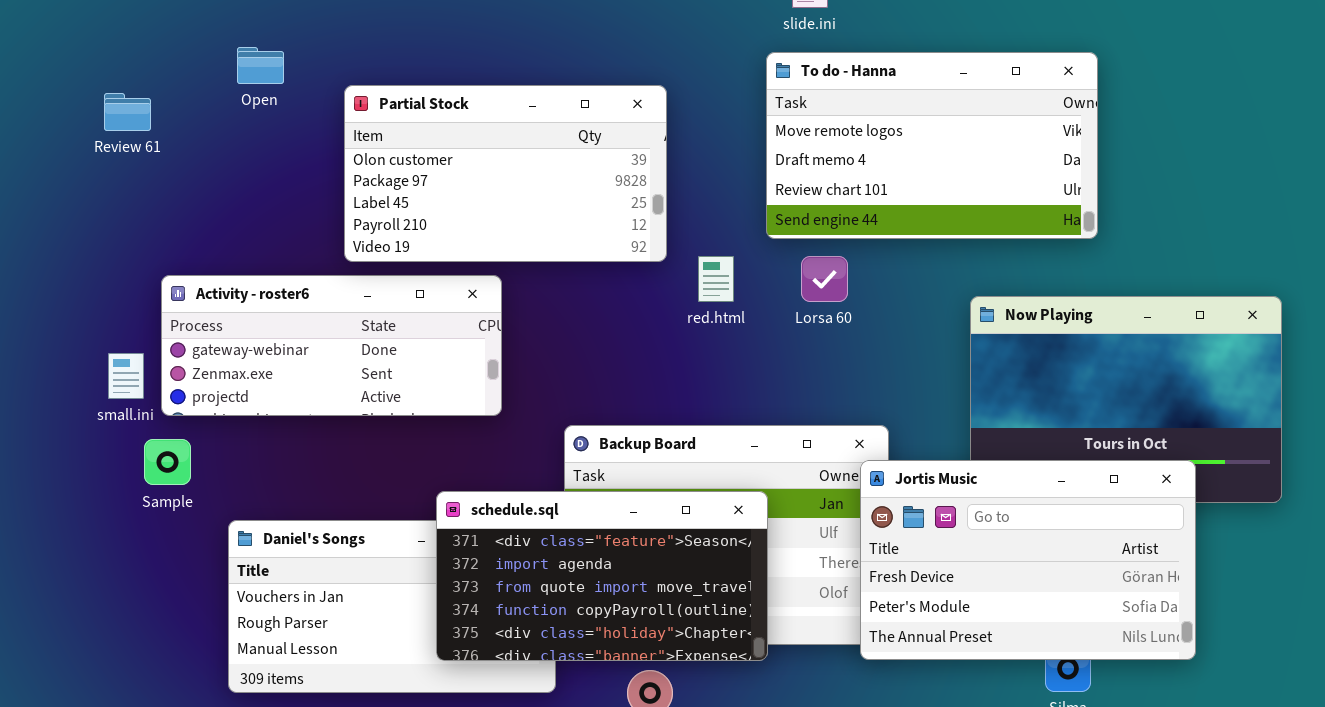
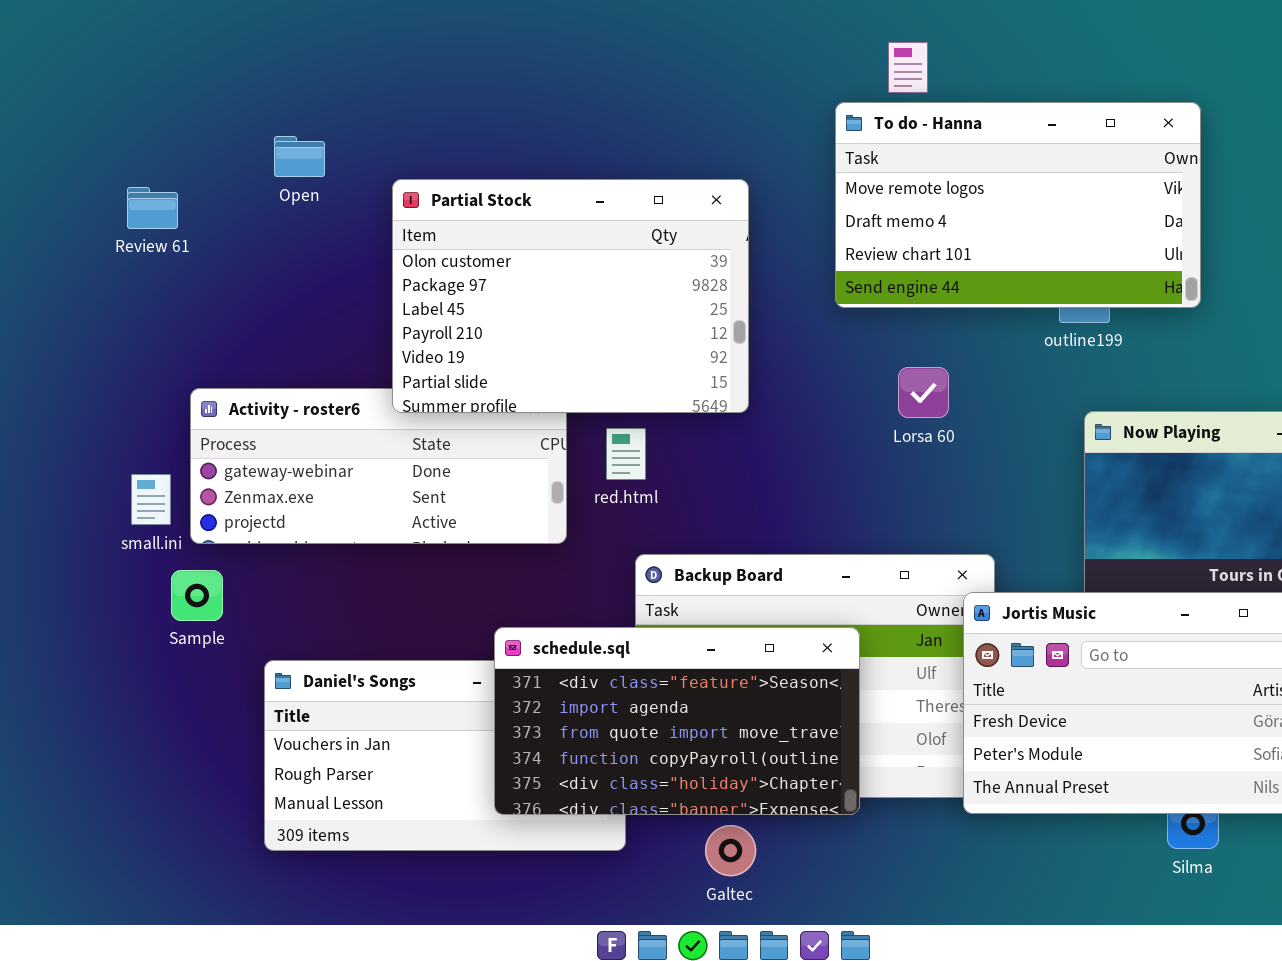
To do - Hanna: [766,52,1098,239] -> [835,102,1201,308], moved
Partial Stock: [344,85,667,262] -> [392,179,749,413], resized
red.html: [698,256,734,302] -> [606,428,646,480], moved

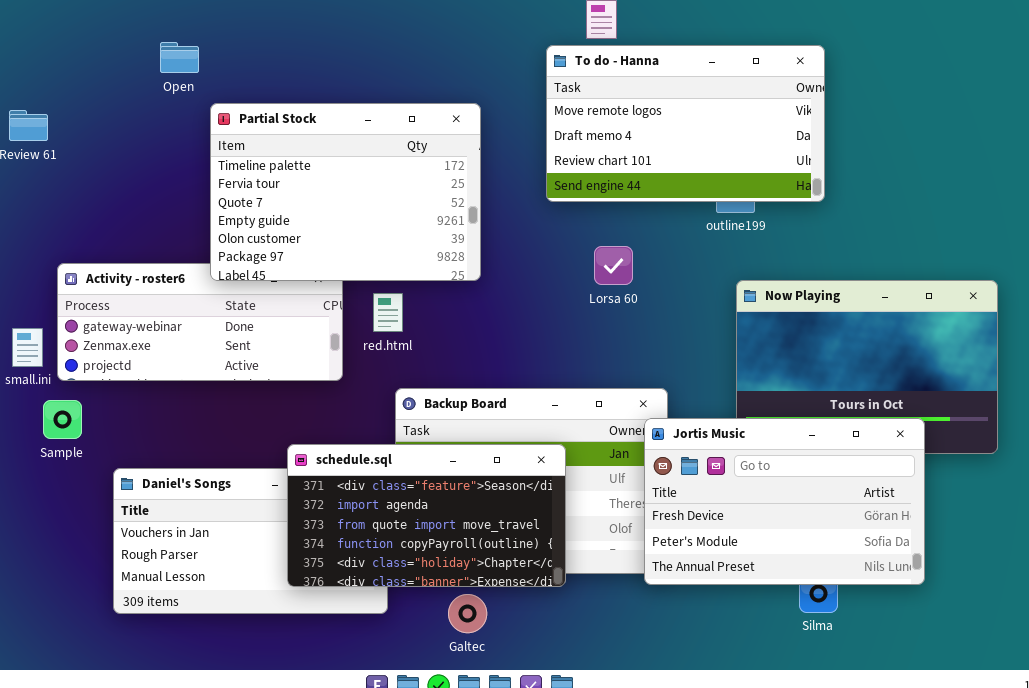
Open: [274,136,325,177] -> [160,42,199,73], moved
Partial Stock: [392,179,749,413] -> [210,103,481,281], scrolled up 4 rows

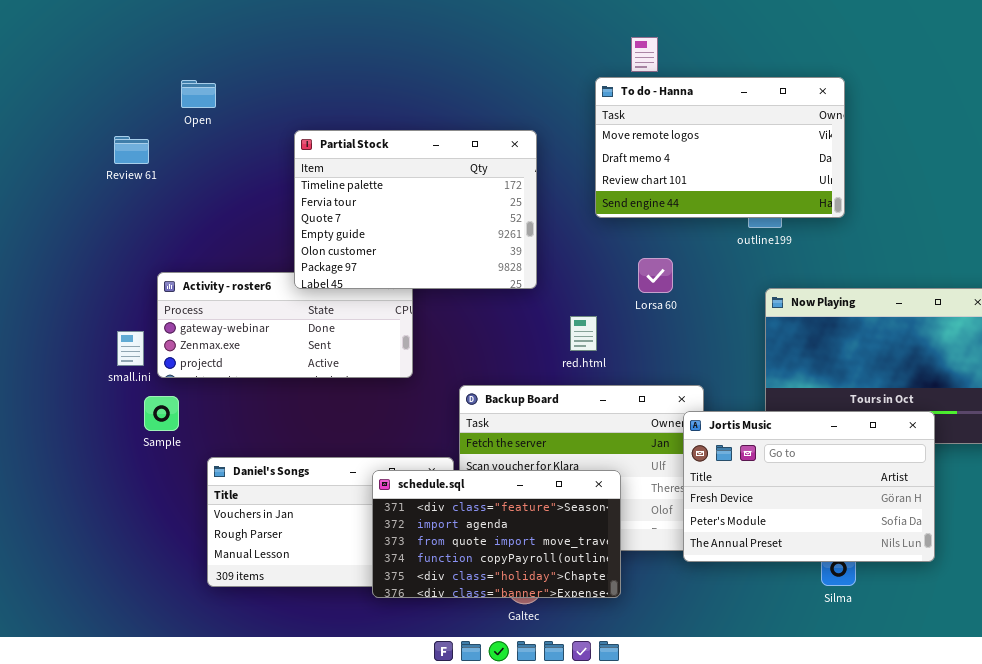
Open: [160,42,199,73] -> [181,80,216,108], moved
red.html: [373,293,403,332] -> [570,316,597,351], moved
schedule.sql: [287,444,566,587] -> [372,470,621,598], moved

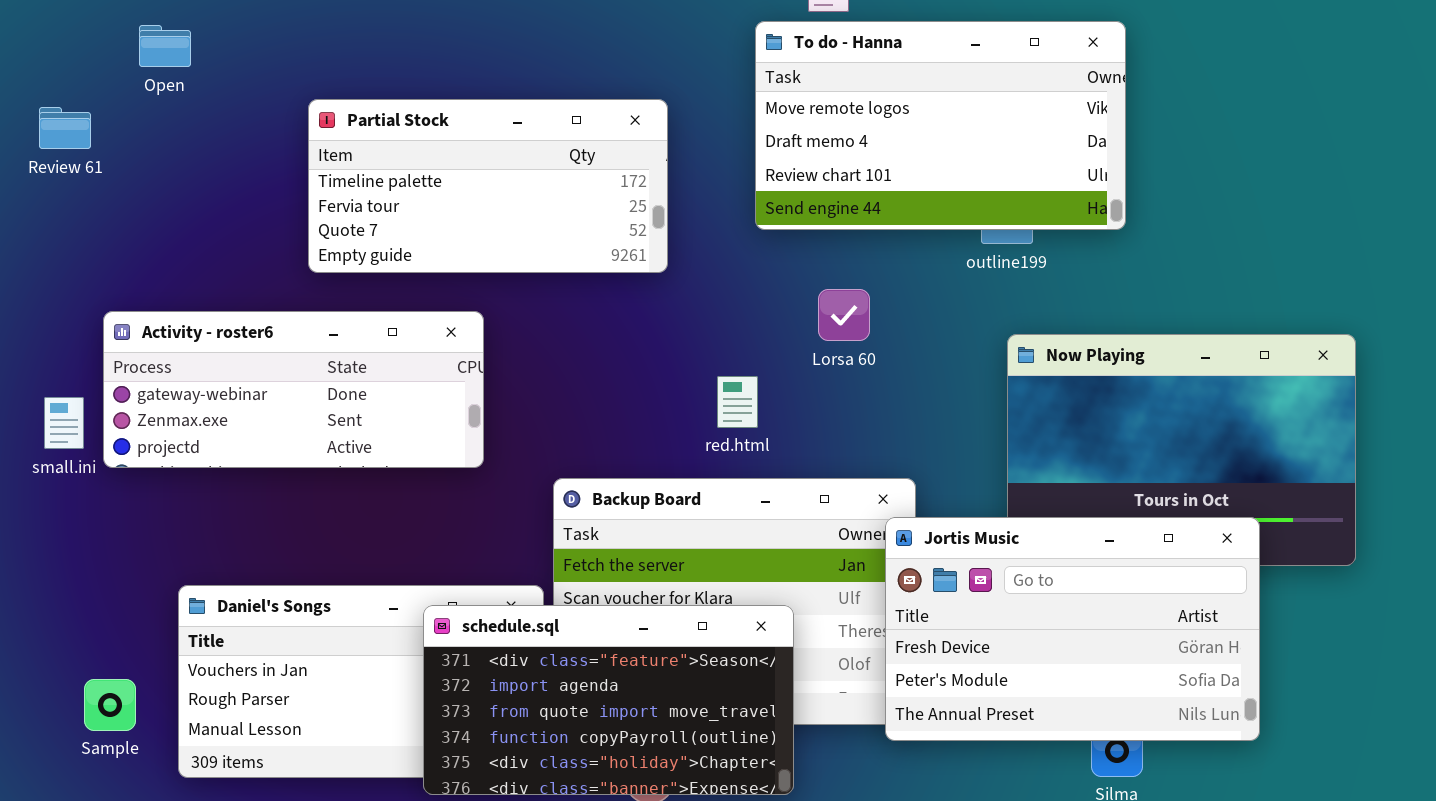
Partial Stock: [294,130,537,289] -> [308,99,668,273], resized
Sample: [144,396,179,431] -> [84,679,136,731], moved

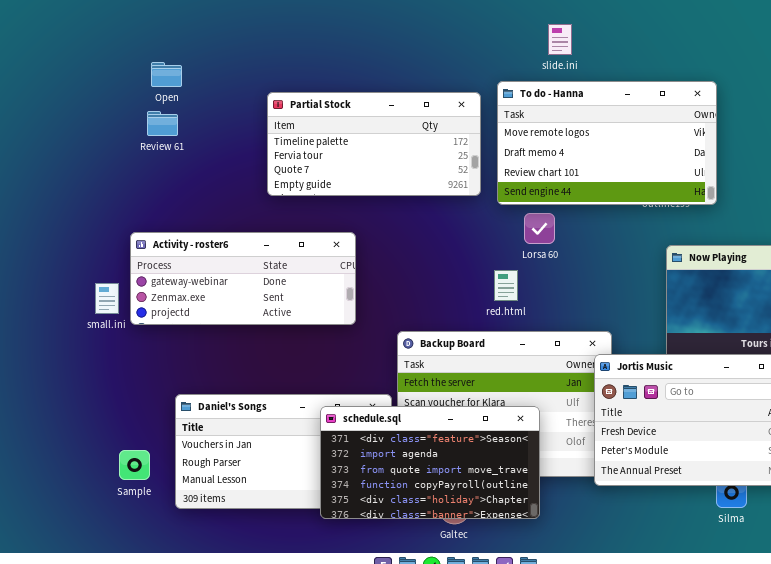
To do - Hanna: [755,21,1126,230] -> [497,81,717,205], moved
Partial Stock: [308,99,668,273] -> [267,92,481,196], moved
Review 61: [39,107,91,149] -> [147,111,178,136], moved
Lorsa 60: [818,289,870,341] -> [524,213,555,244], moved

